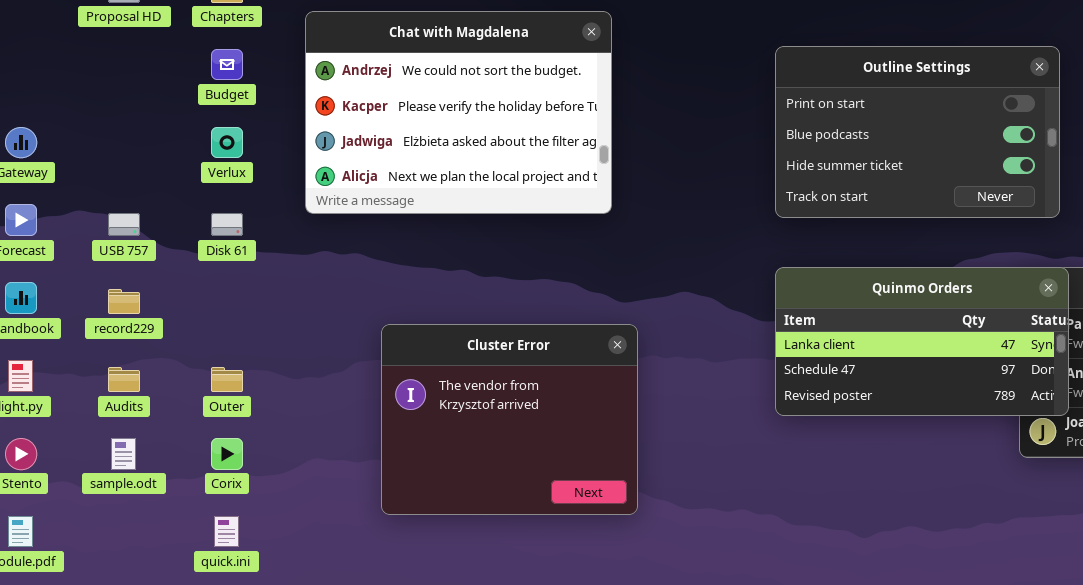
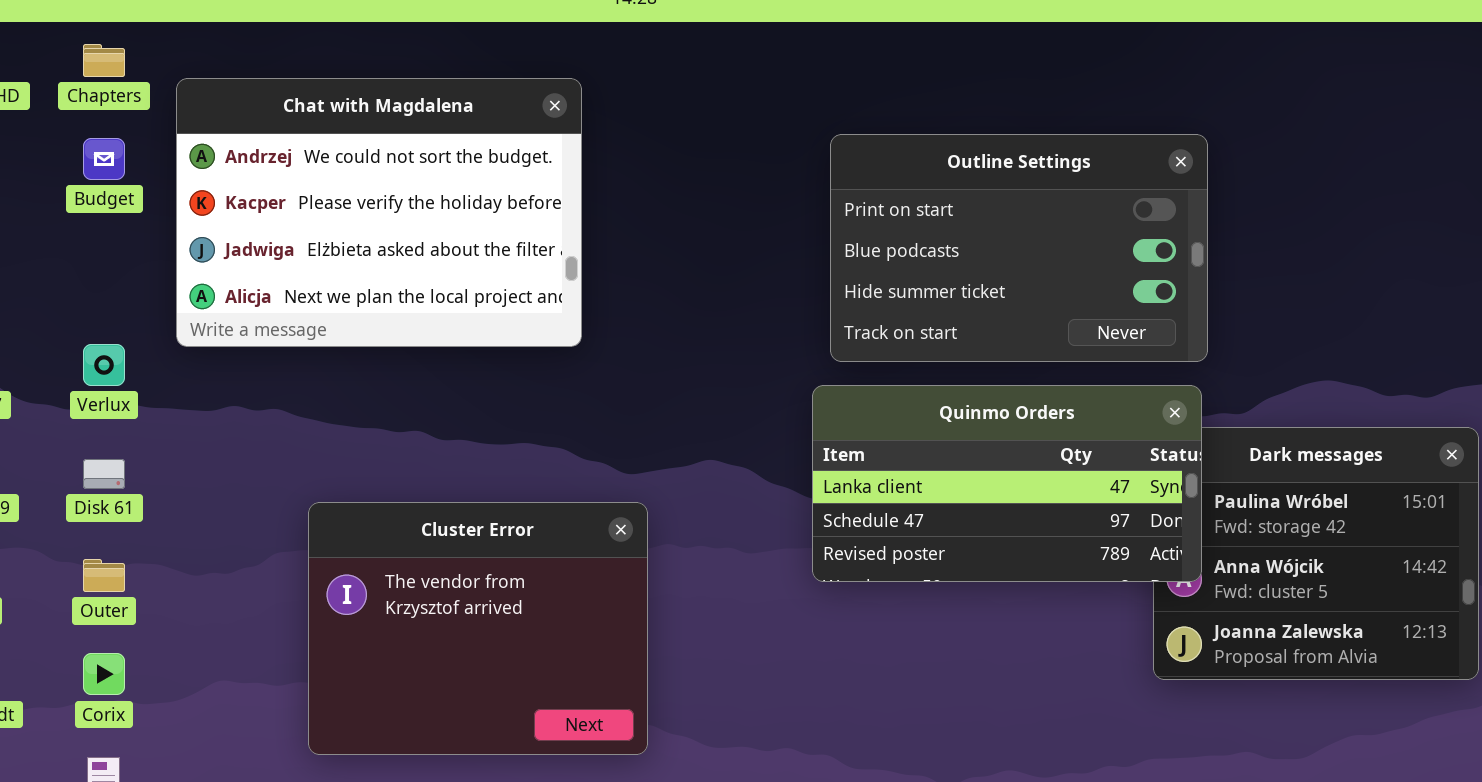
Chat with Magdalena: [305,11,612,214] -> [176,78,582,347], moved
Verlux: [211,127,243,158] -> [83,344,125,386], moved
Disk 61: [211,213,243,236] -> [83,459,125,489], moved
Quinmo Orders: [775,267,1069,416] -> [812,385,1202,582], moved

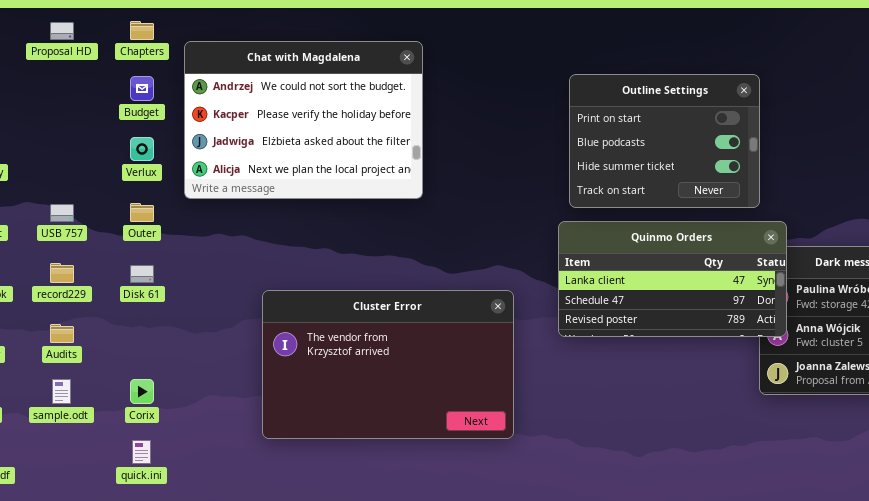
Outline Settings: [830,134,1208,362] -> [569,74,760,208], resized
Verlux: [83,344,125,386] -> [130,137,154,161], moved
Cluster Error: [308,502,648,755] -> [262,290,514,439], resized
Outer: [83,559,125,592] -> [130,203,154,222], moved

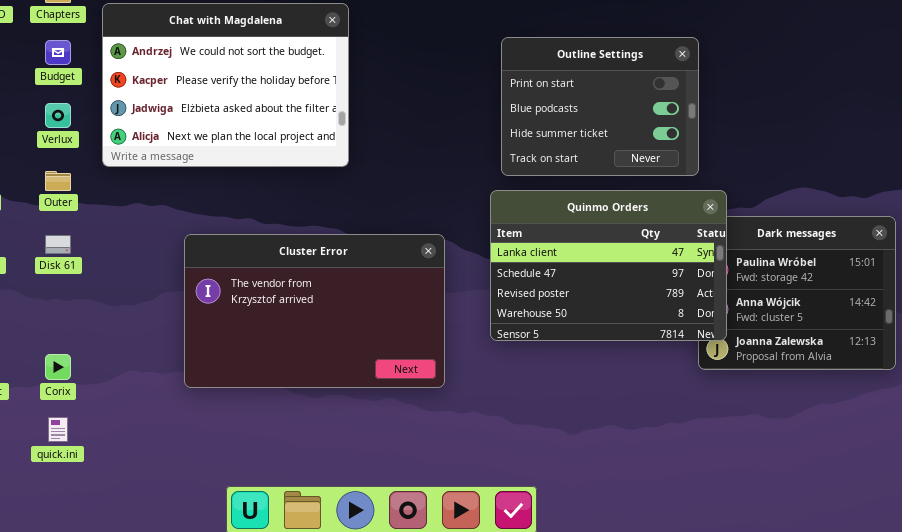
Quinmo Orders: [558,221,787,337] -> [490,190,727,341], resized
Cluster Error: [262,290,514,439] -> [184,234,445,388], moved

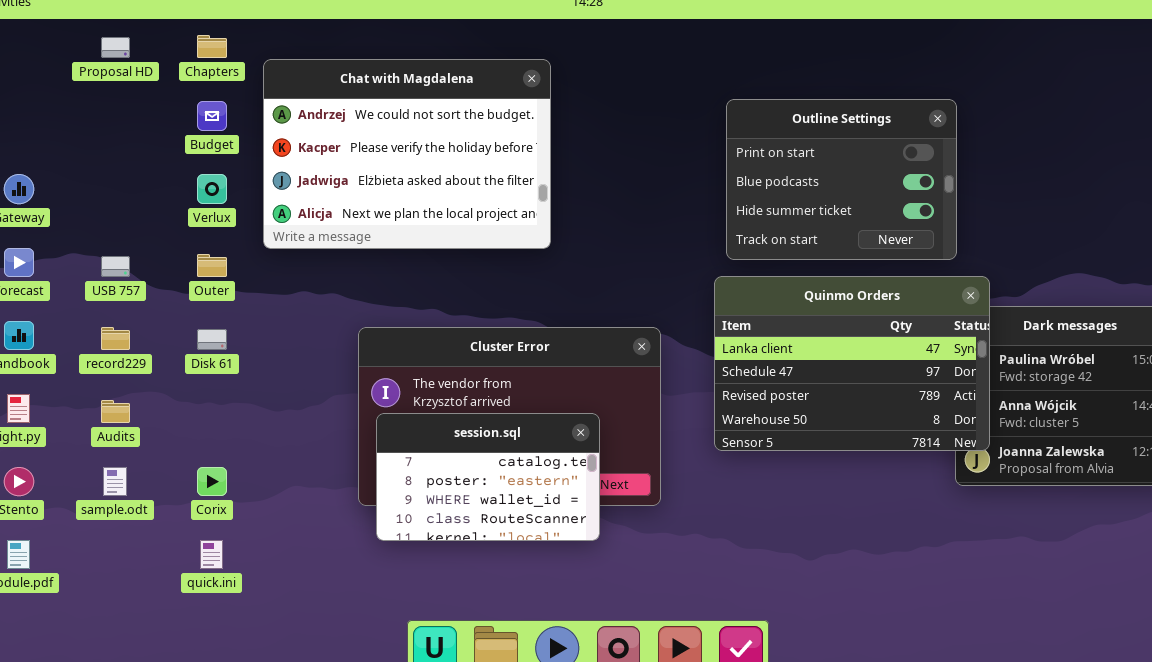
session.sql: none -> [376,413,600,541], opened

